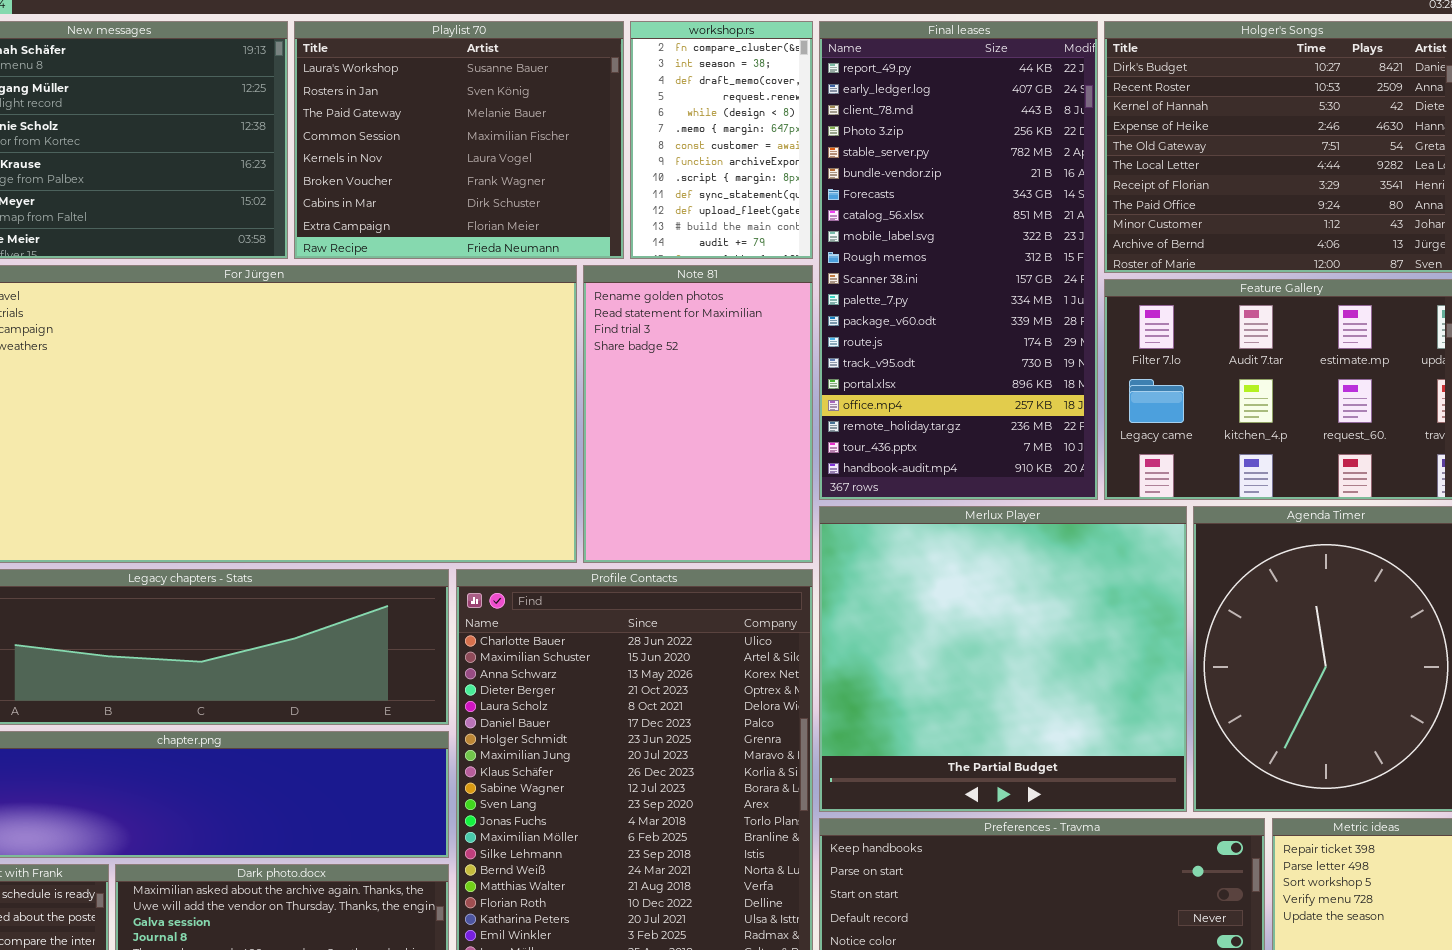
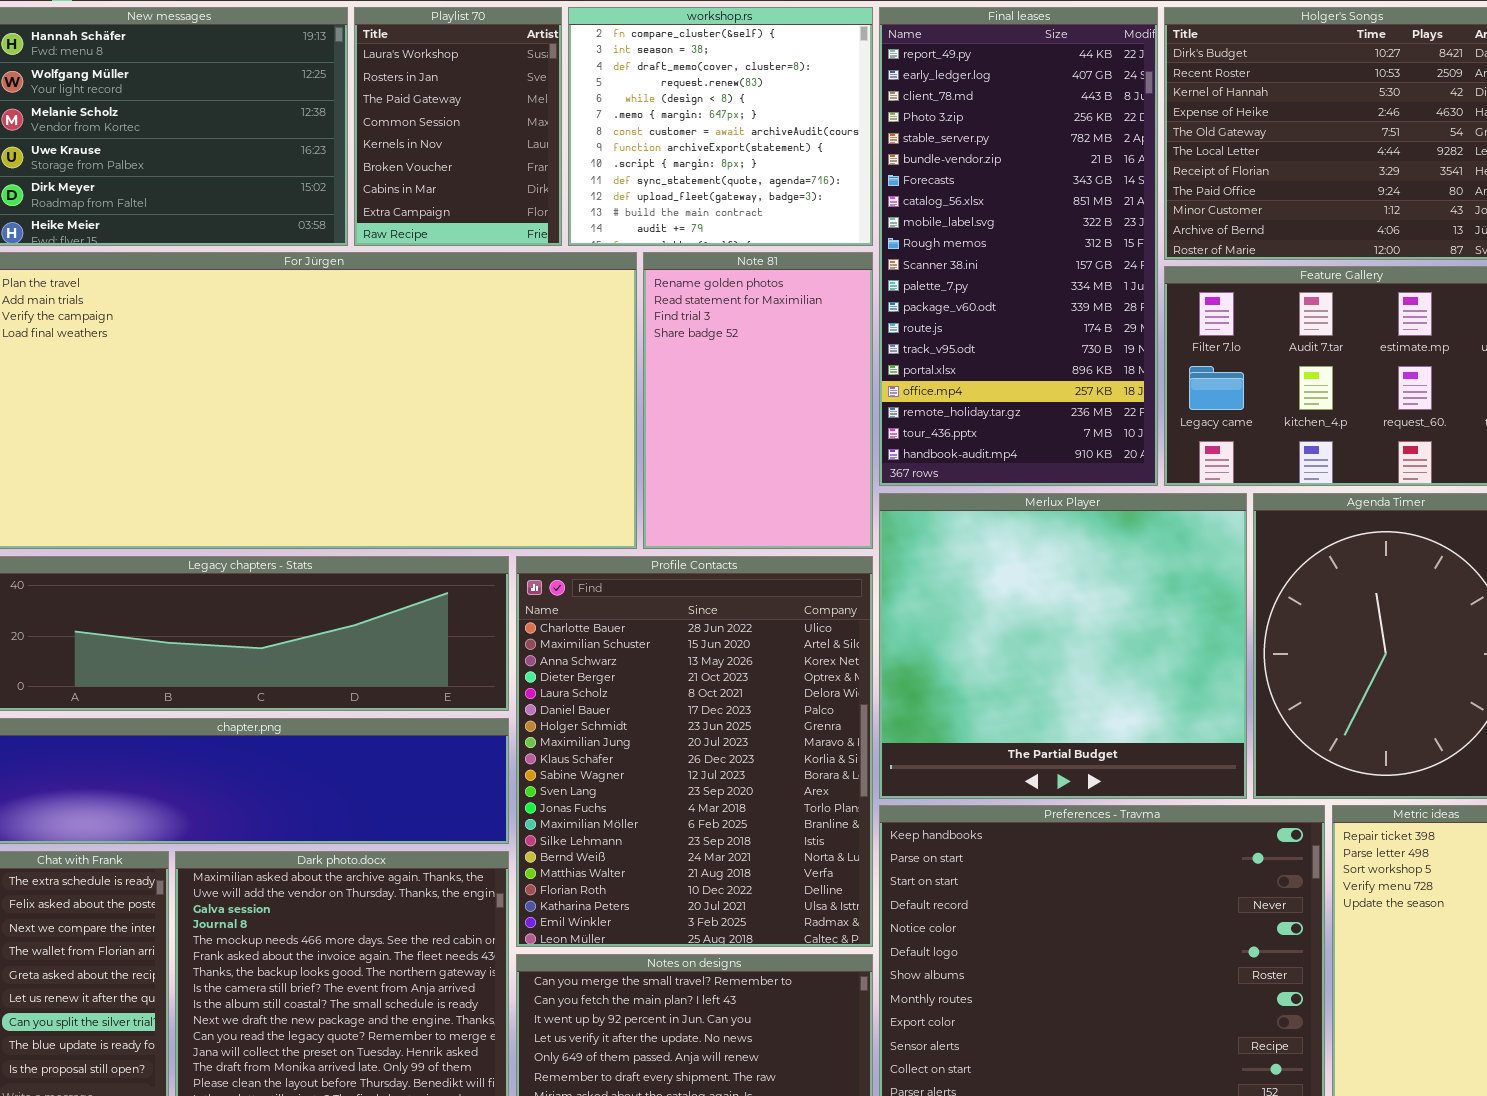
Playlist 70: [294,21,624,259] -> [354,7,562,246], resized
workshop.rs: [630,21,813,259] -> [568,7,873,246], resized

